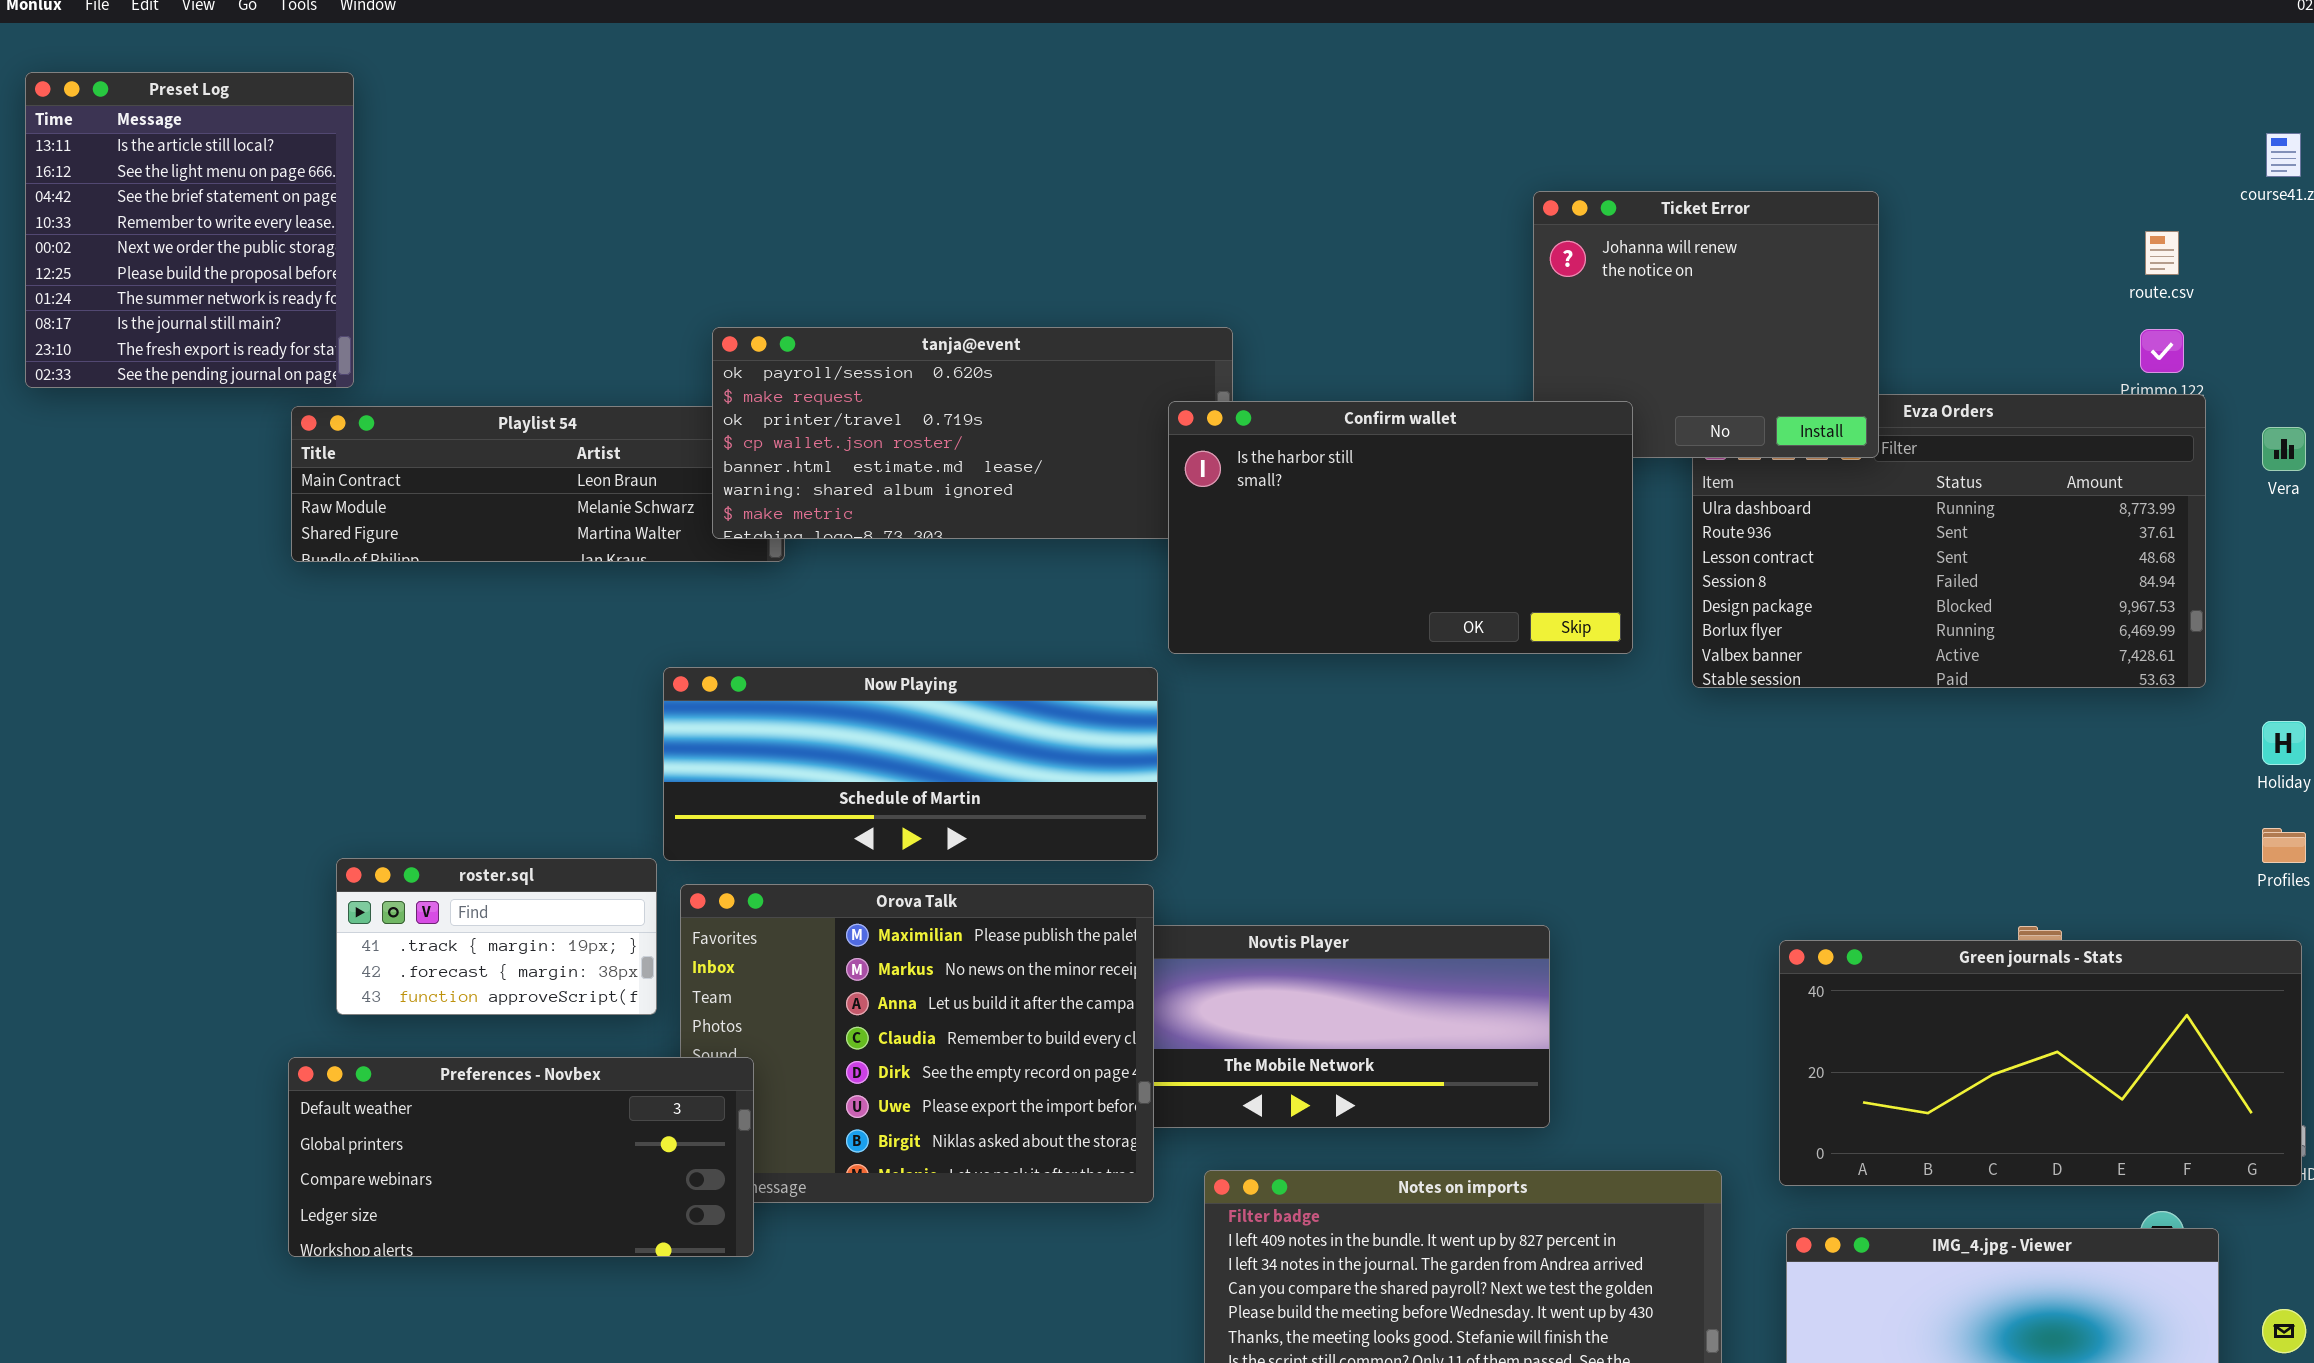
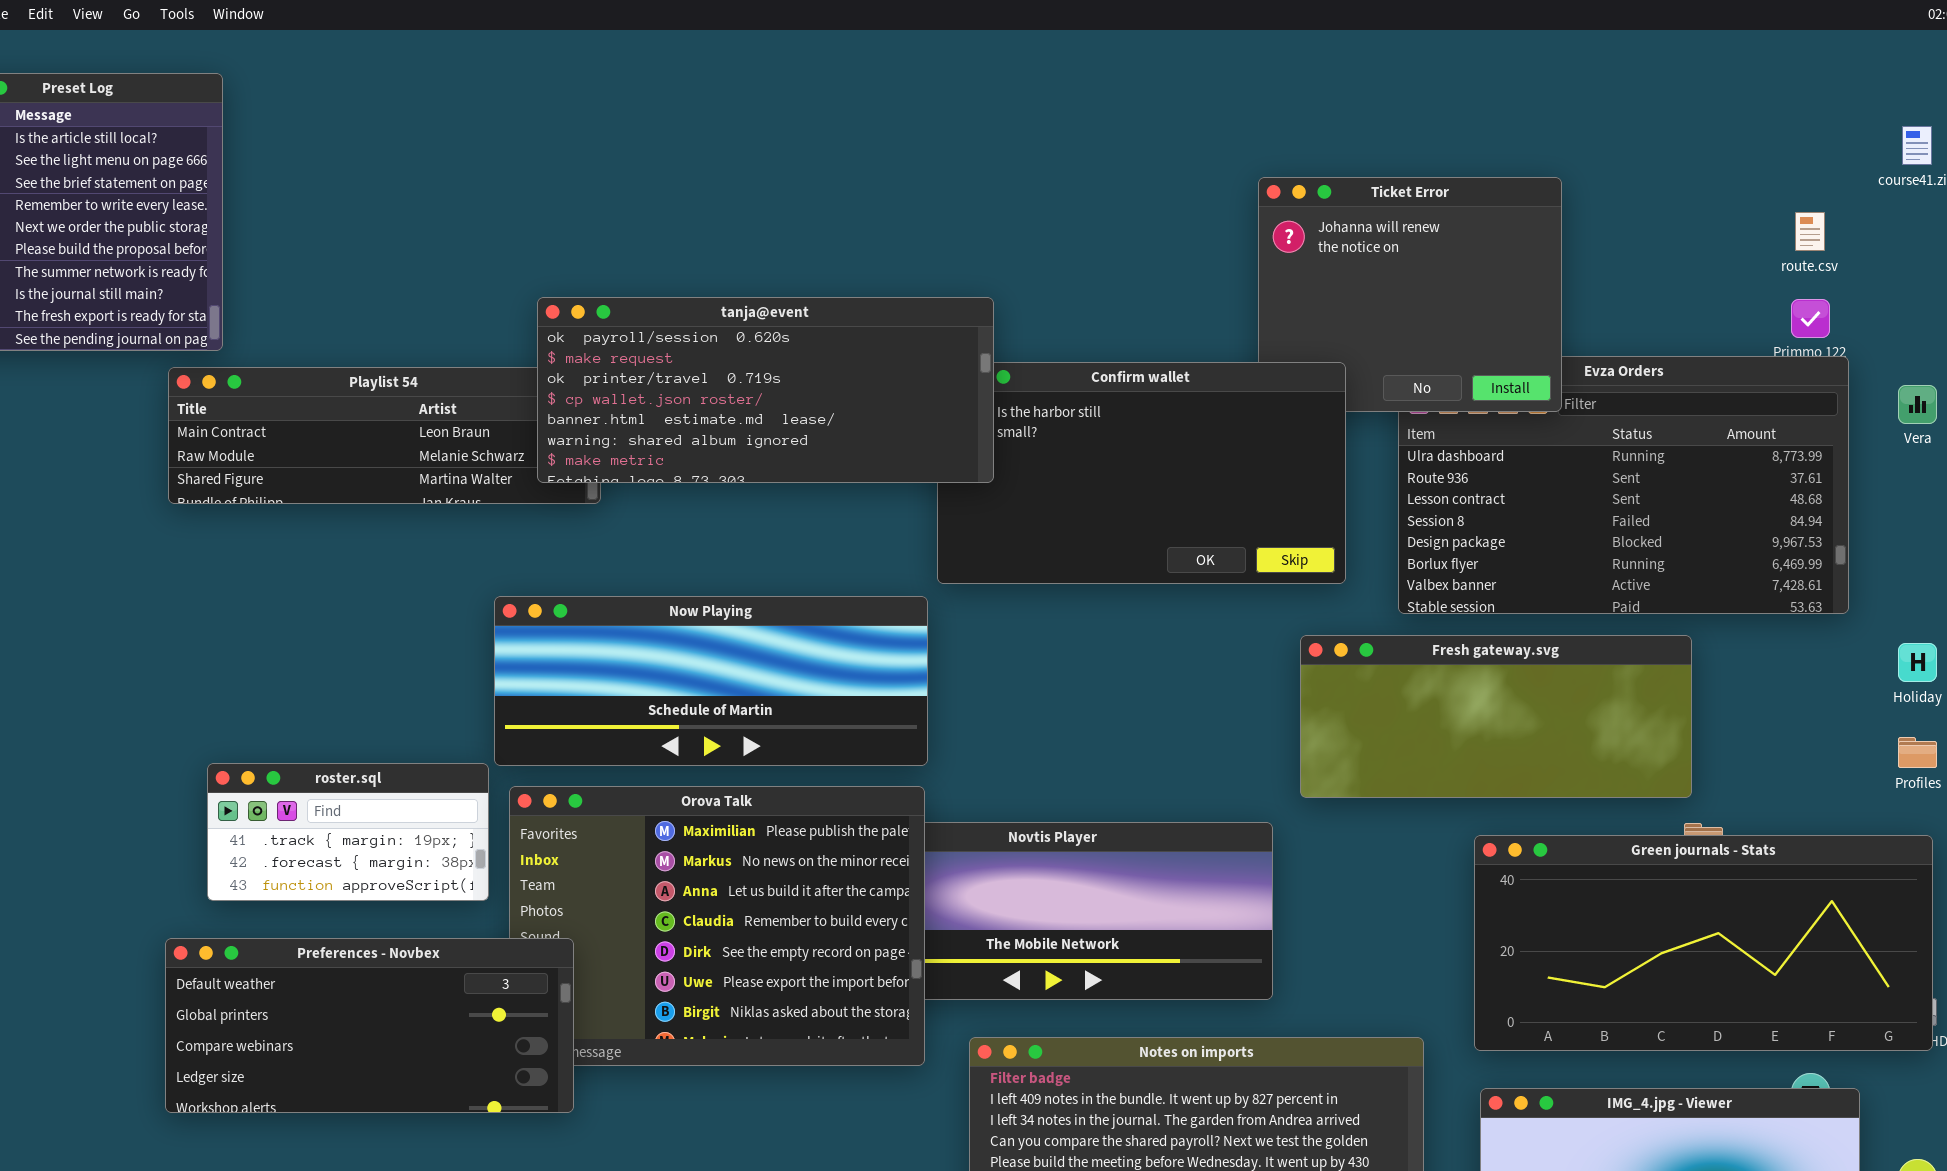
tanja@event: [712,327,1233,539] -> [537,297,994,483], raised
Fresh gateway.svg: none -> [1300,635,1692,798], opened

